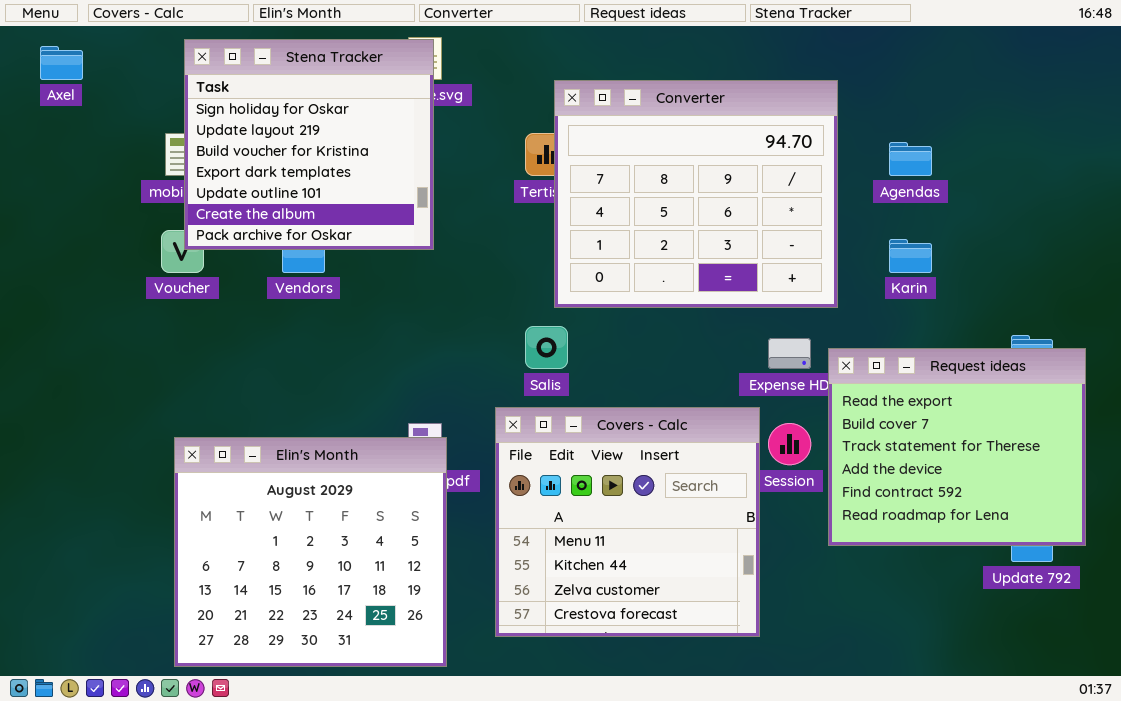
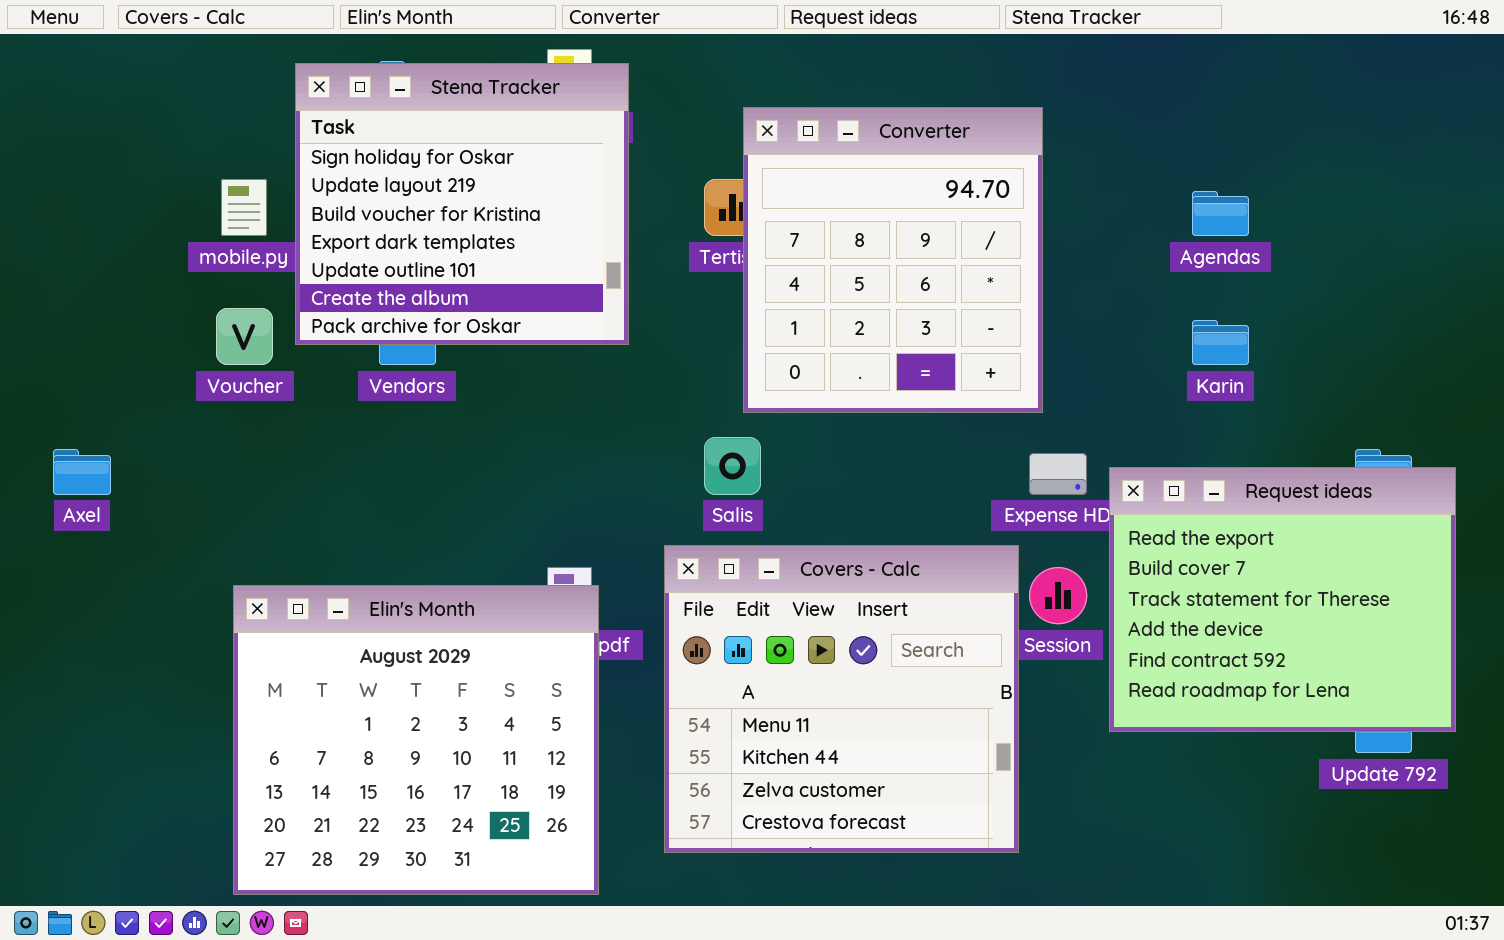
Stena Tracker: [184,39,434,250] -> [295,63,629,345], moved
Axel: [40,46,83,80] -> [53,449,111,495], moved
Converter: [554,80,838,308] -> [743,107,1043,413], resized

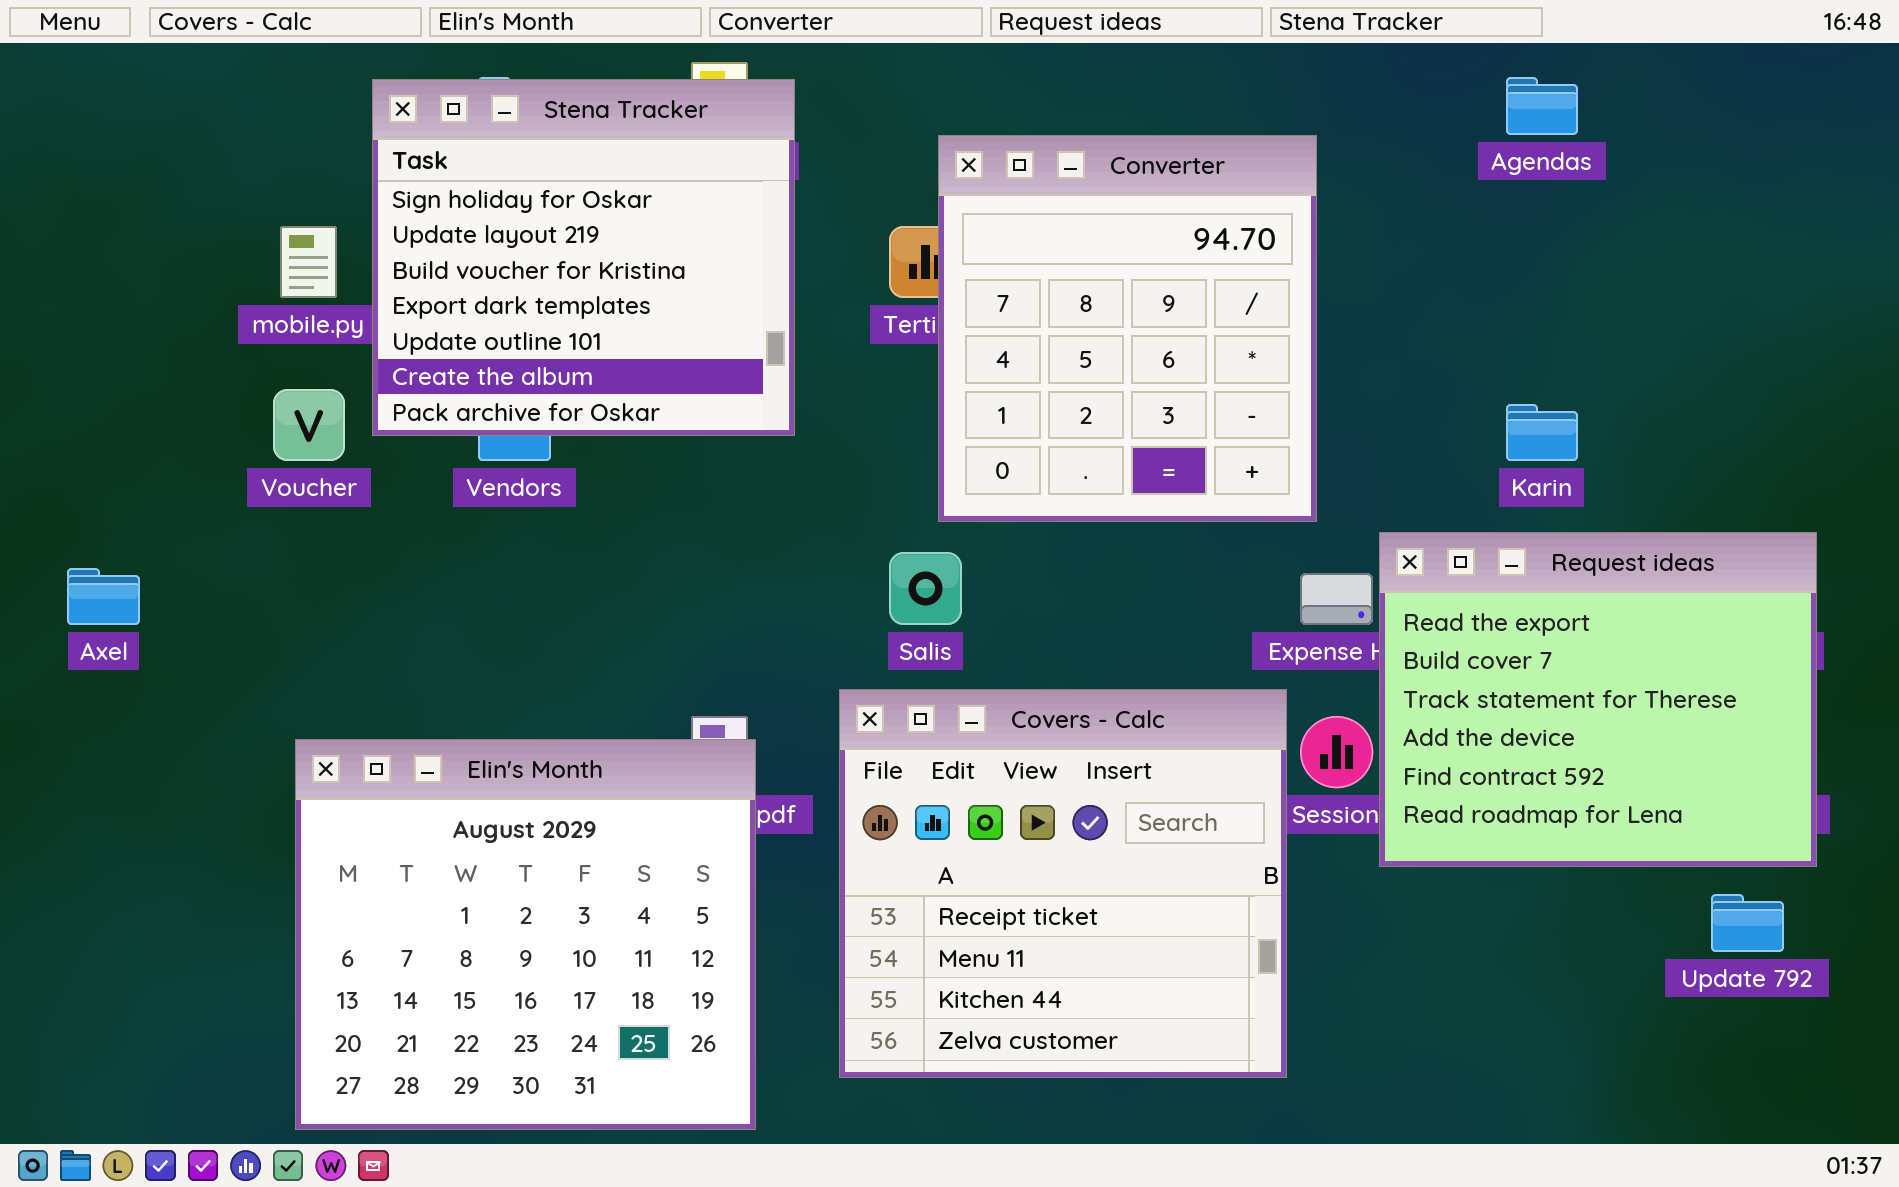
Agendas: [1192,191,1249,236] -> [1506,77,1578,135], moved
Request ideas: [1109,467,1456,732] -> [1379,532,1817,867], moved
Covers - Calc: [664,545,1019,853] -> [839,689,1287,1078], scrolled up 1 row

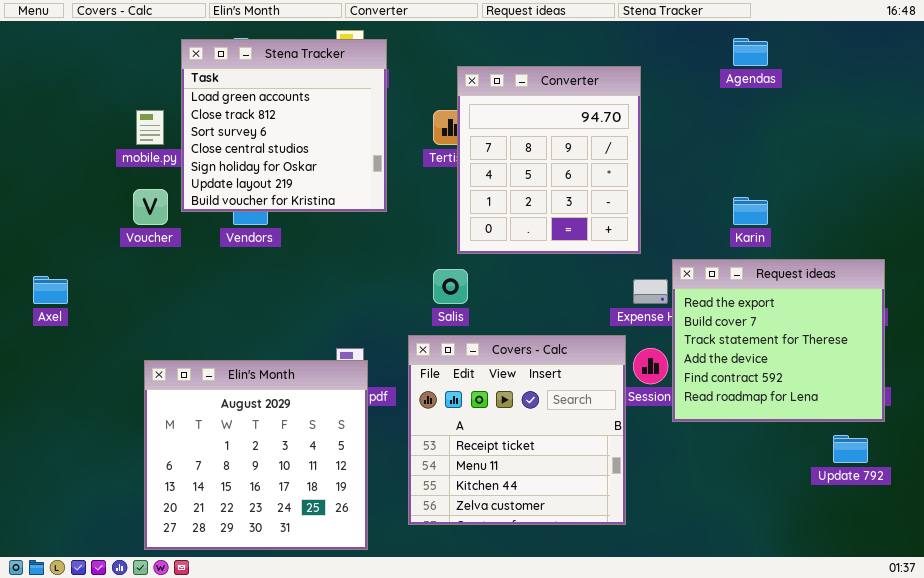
Stena Tracker: [372,79,795,436] -> [181,39,387,212], scrolled up 4 rows

